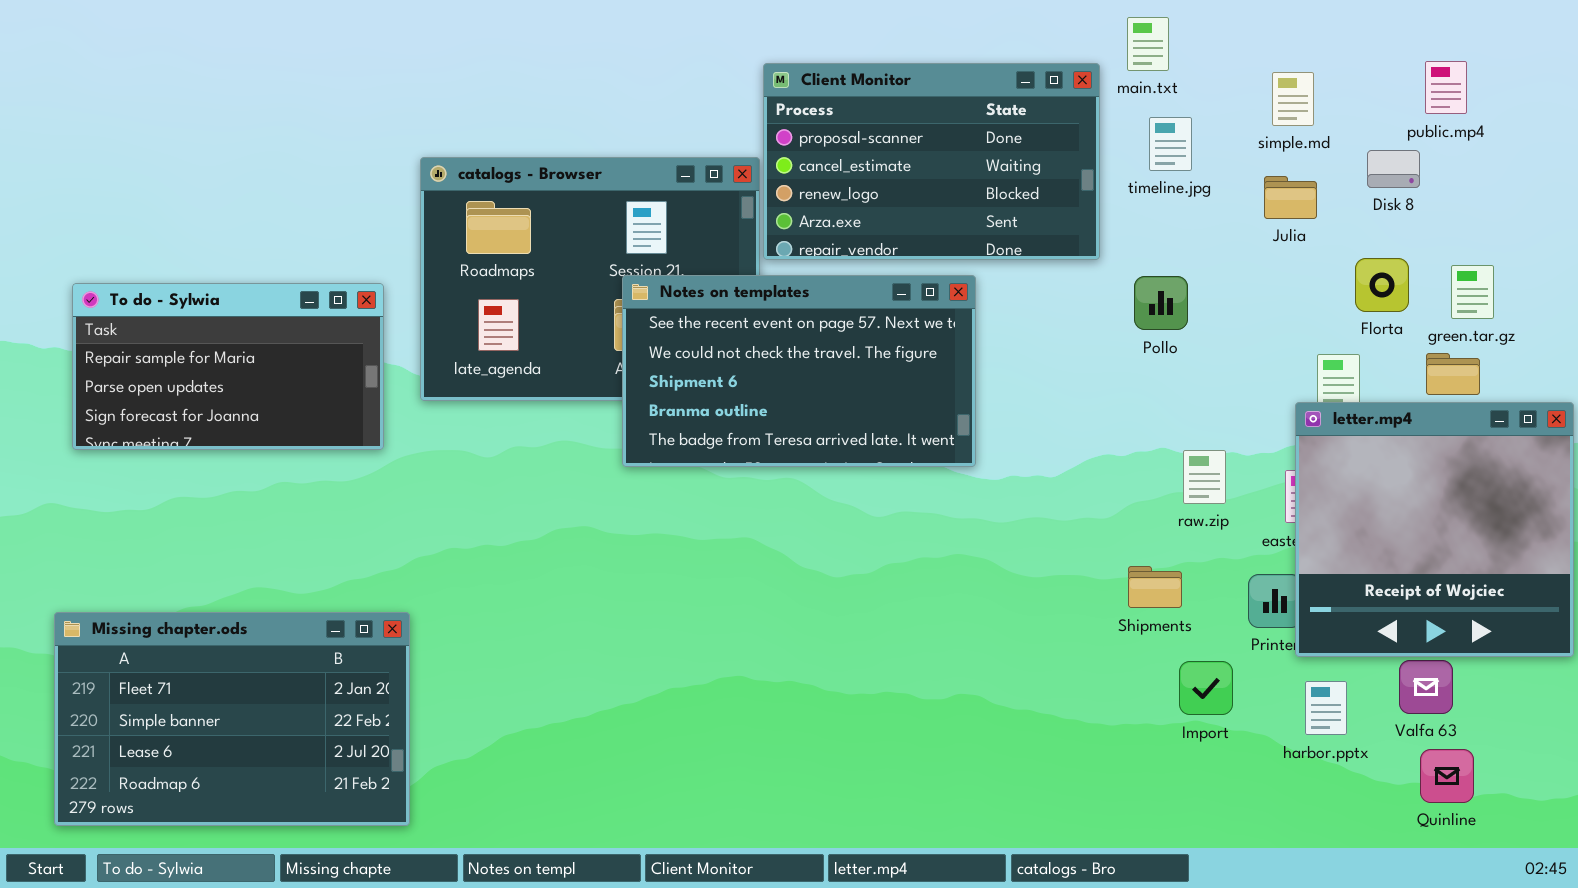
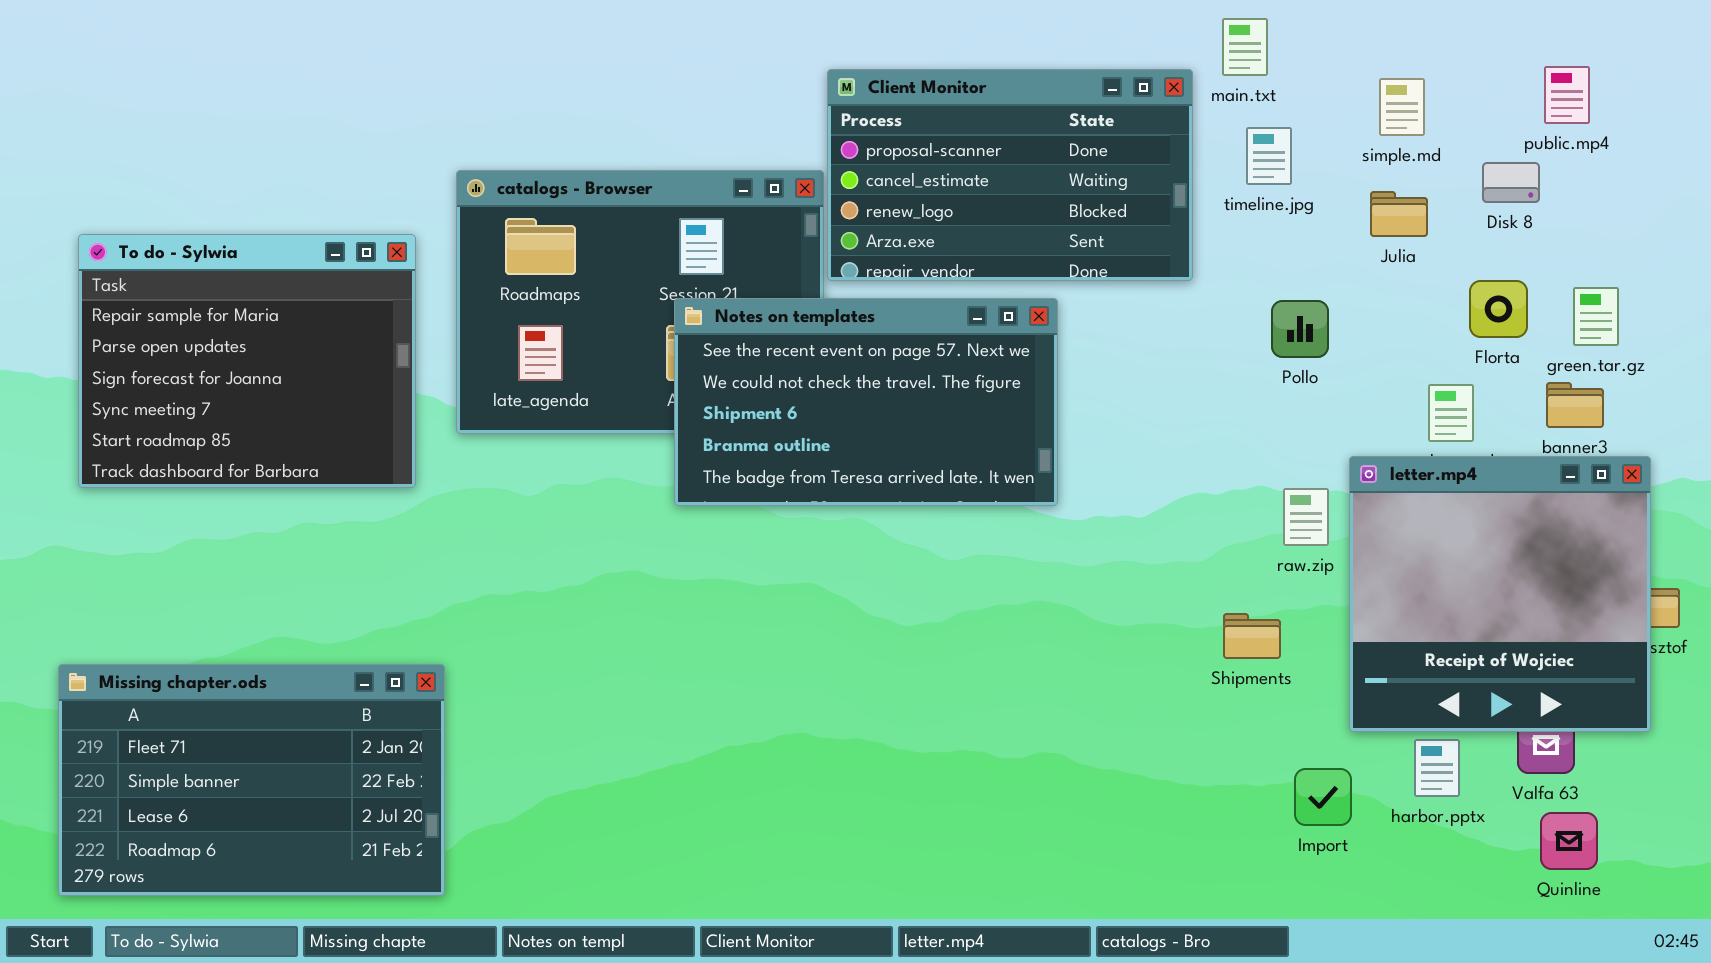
Pollo: [1134,276,1188,330] -> [1271,300,1329,358], moved
To do - Sylwia: [72,283,384,450] -> [78,234,416,488], resized
letter.mp4: [1295,402,1574,657] -> [1349,456,1651,732], moved
Import: [1179,661,1233,715] -> [1294,768,1352,826], moved

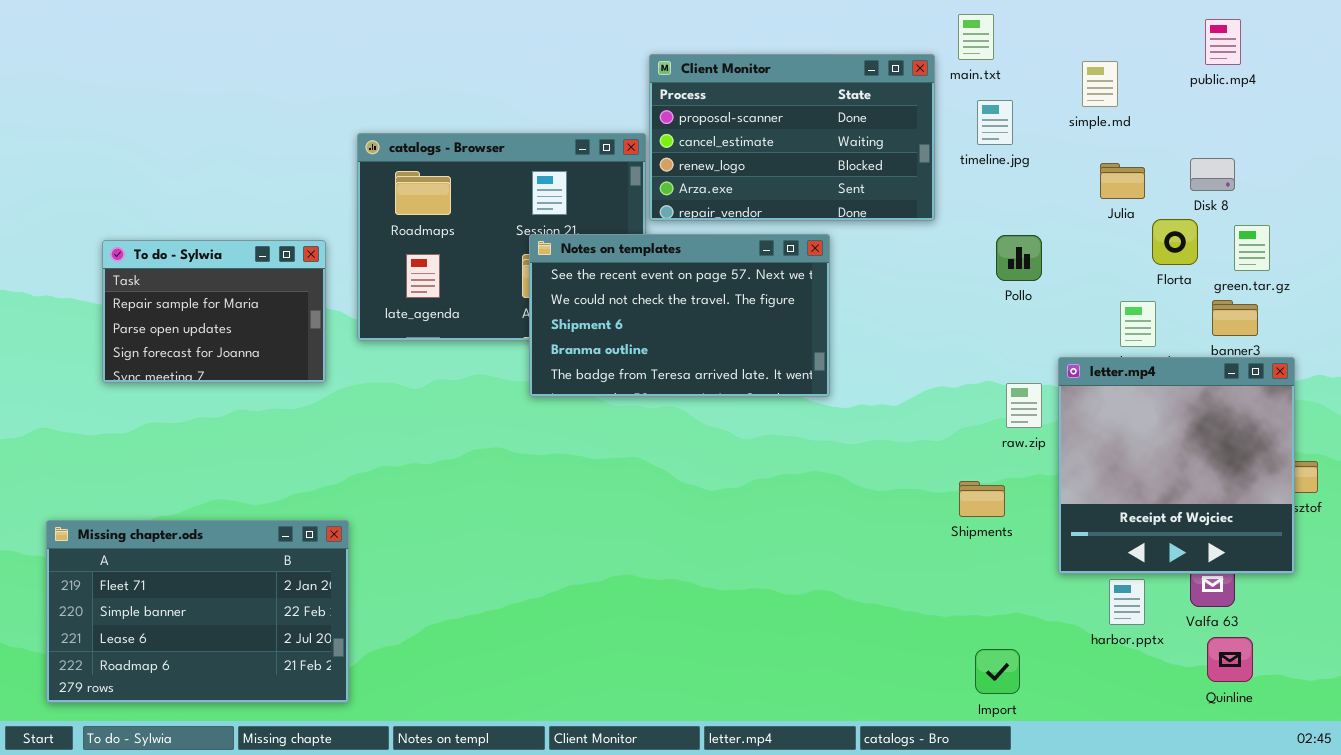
public.mp4: [1544,66,1590,124] -> [1205,19,1241,65], moved
Disk 8: [1482,162,1540,203] -> [1190,158,1235,191], moved
Julia: [1370,191,1428,237] -> [1100,163,1145,199], moved
To do - Sylwia: [78,234,416,488] -> [102,240,326,383], resized
Import: [1294,768,1352,826] -> [975,649,1020,694], moved

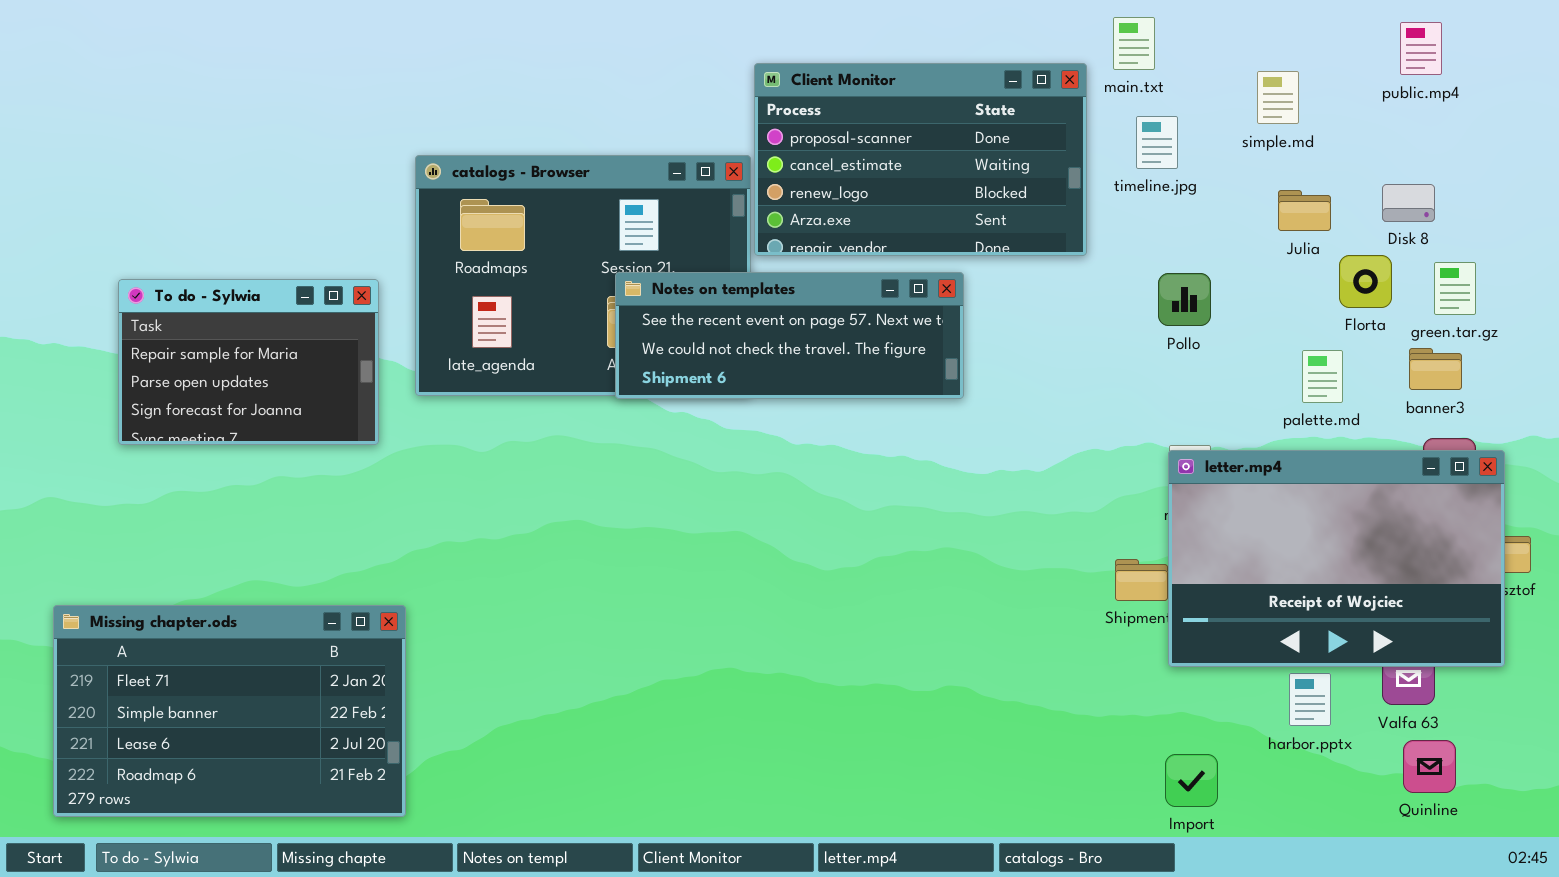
Notes on templates: [529,234,830,397] -> [615,272,964,399], resized
letter.mp4: [1058,357,1295,574] -> [1168,450,1505,667], resized
Import: [975,649,1020,694] -> [1165,754,1218,807], moved

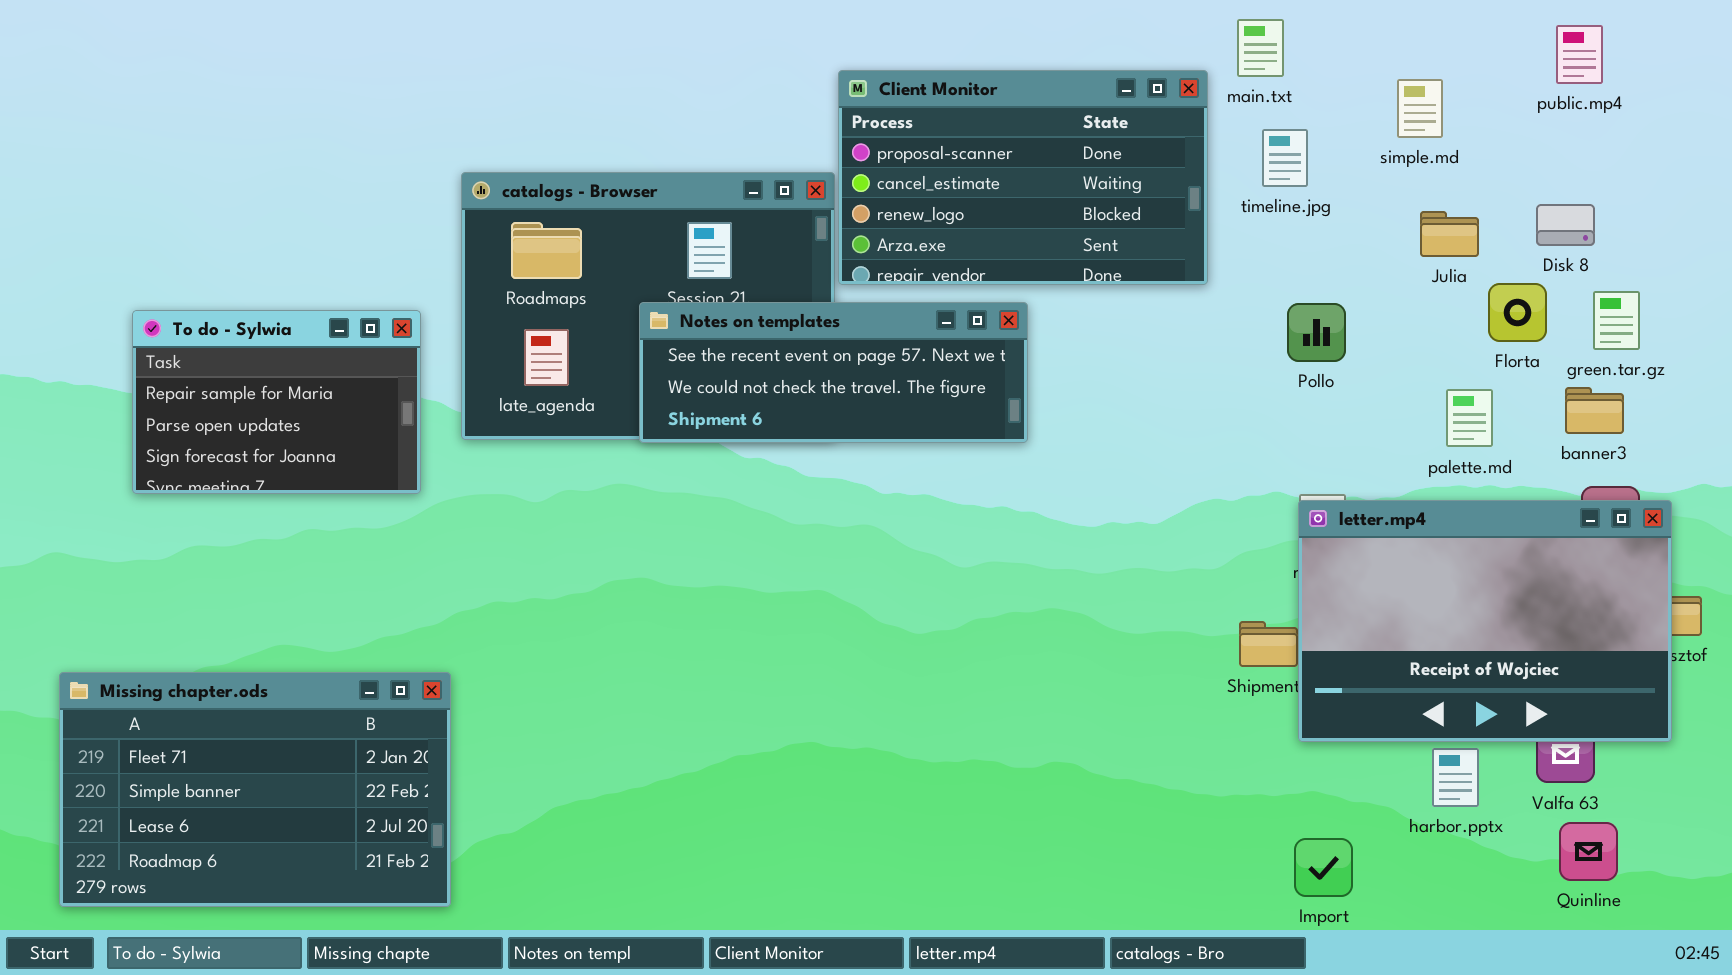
Notes on templates: [615,272,964,399] -> [639,302,1028,443], moved

